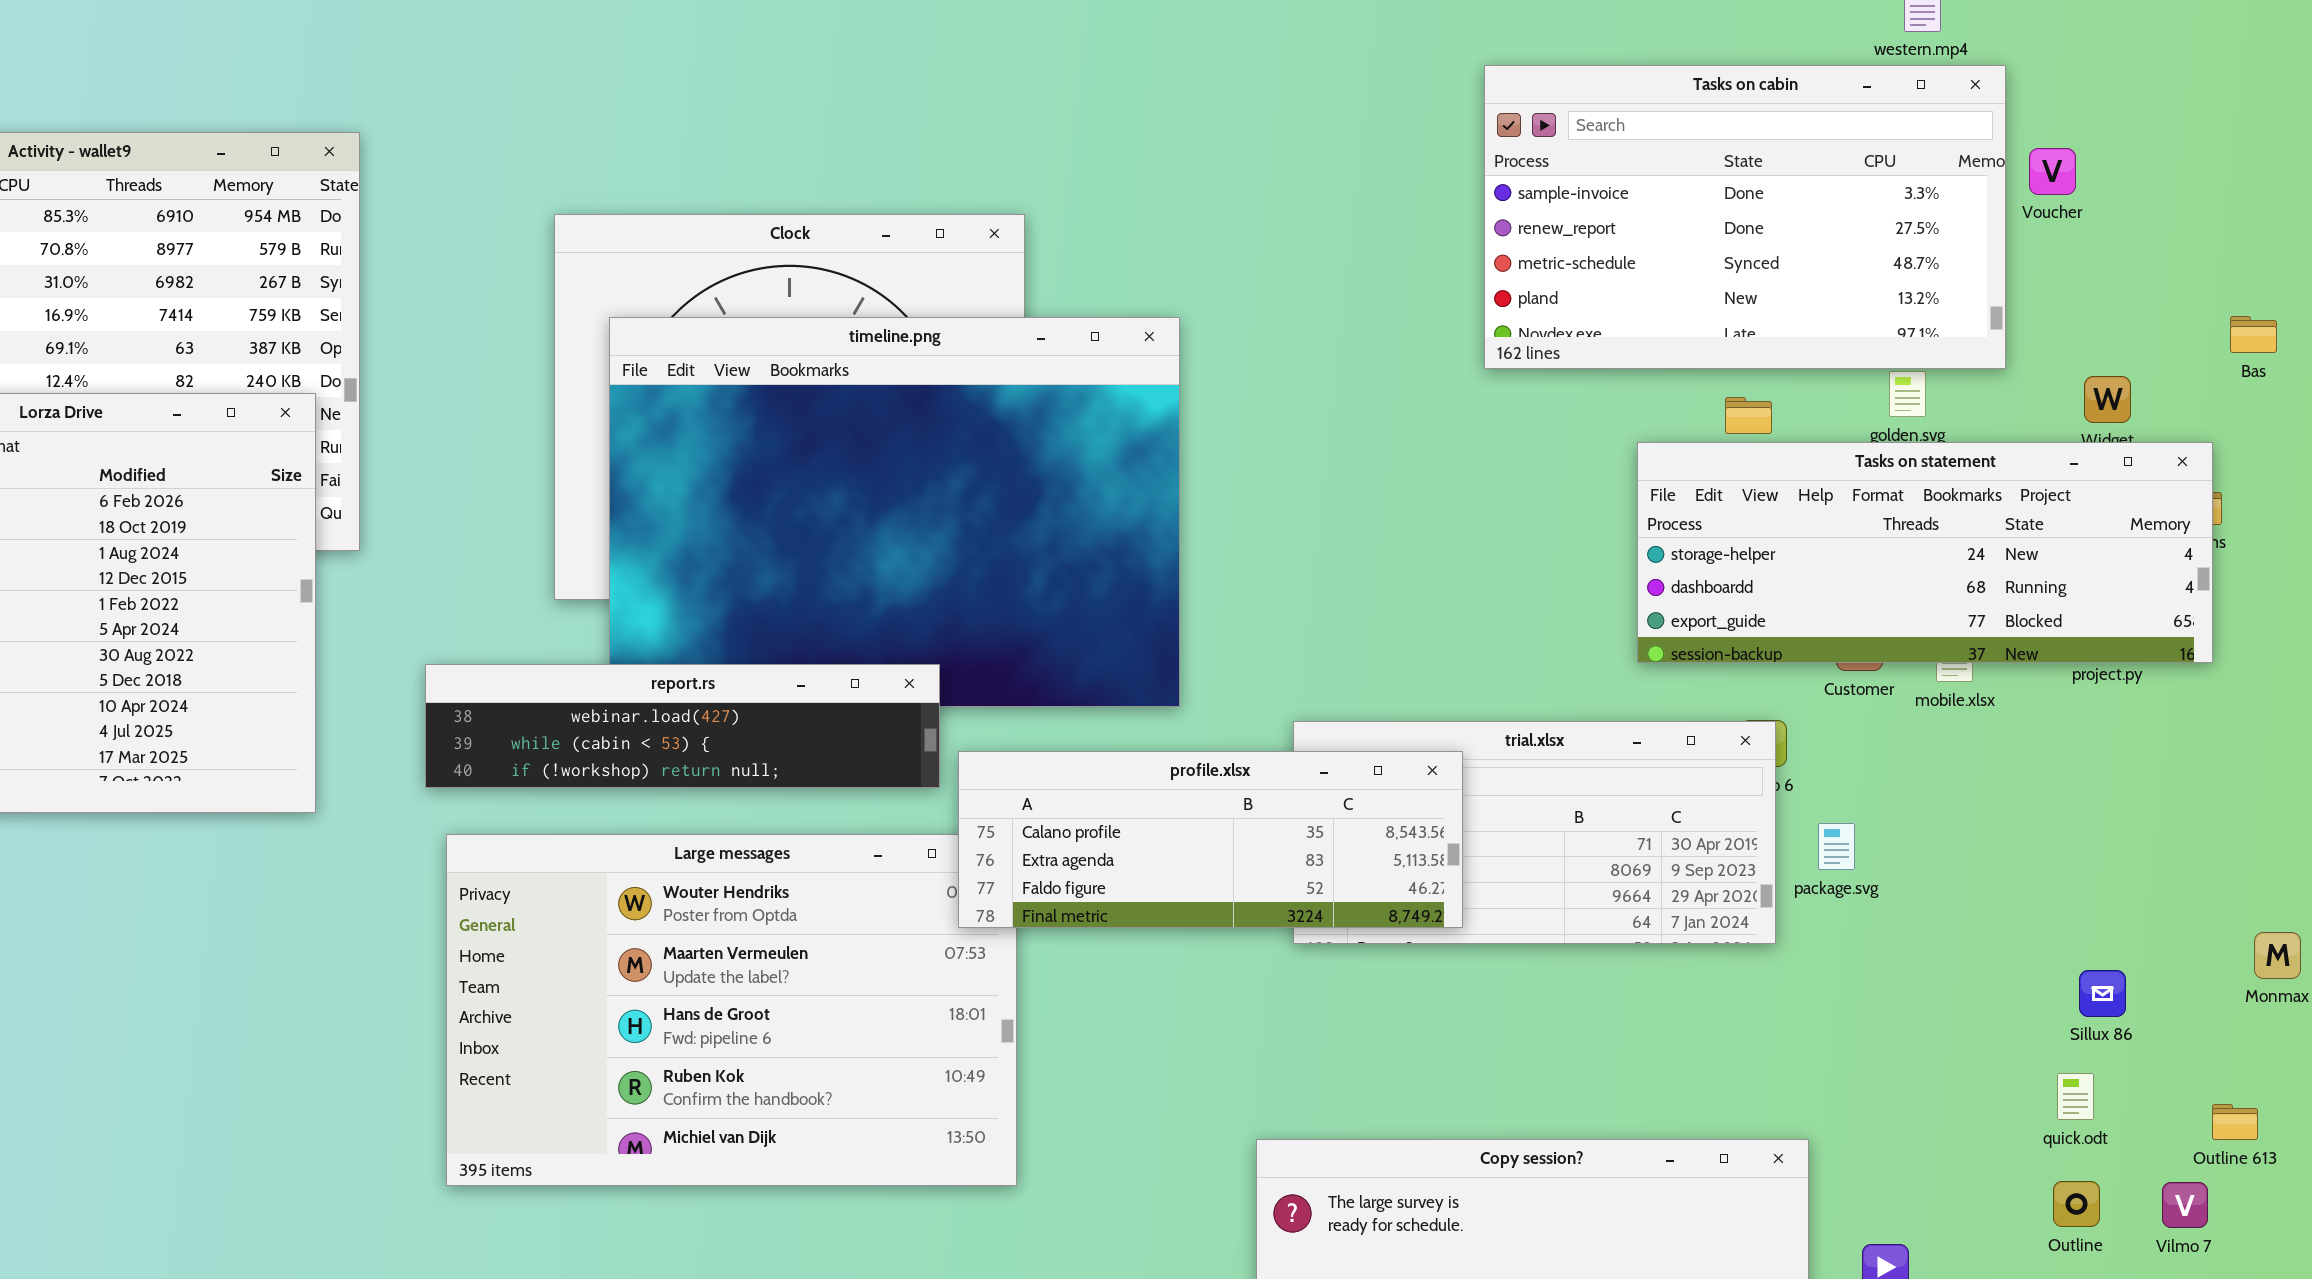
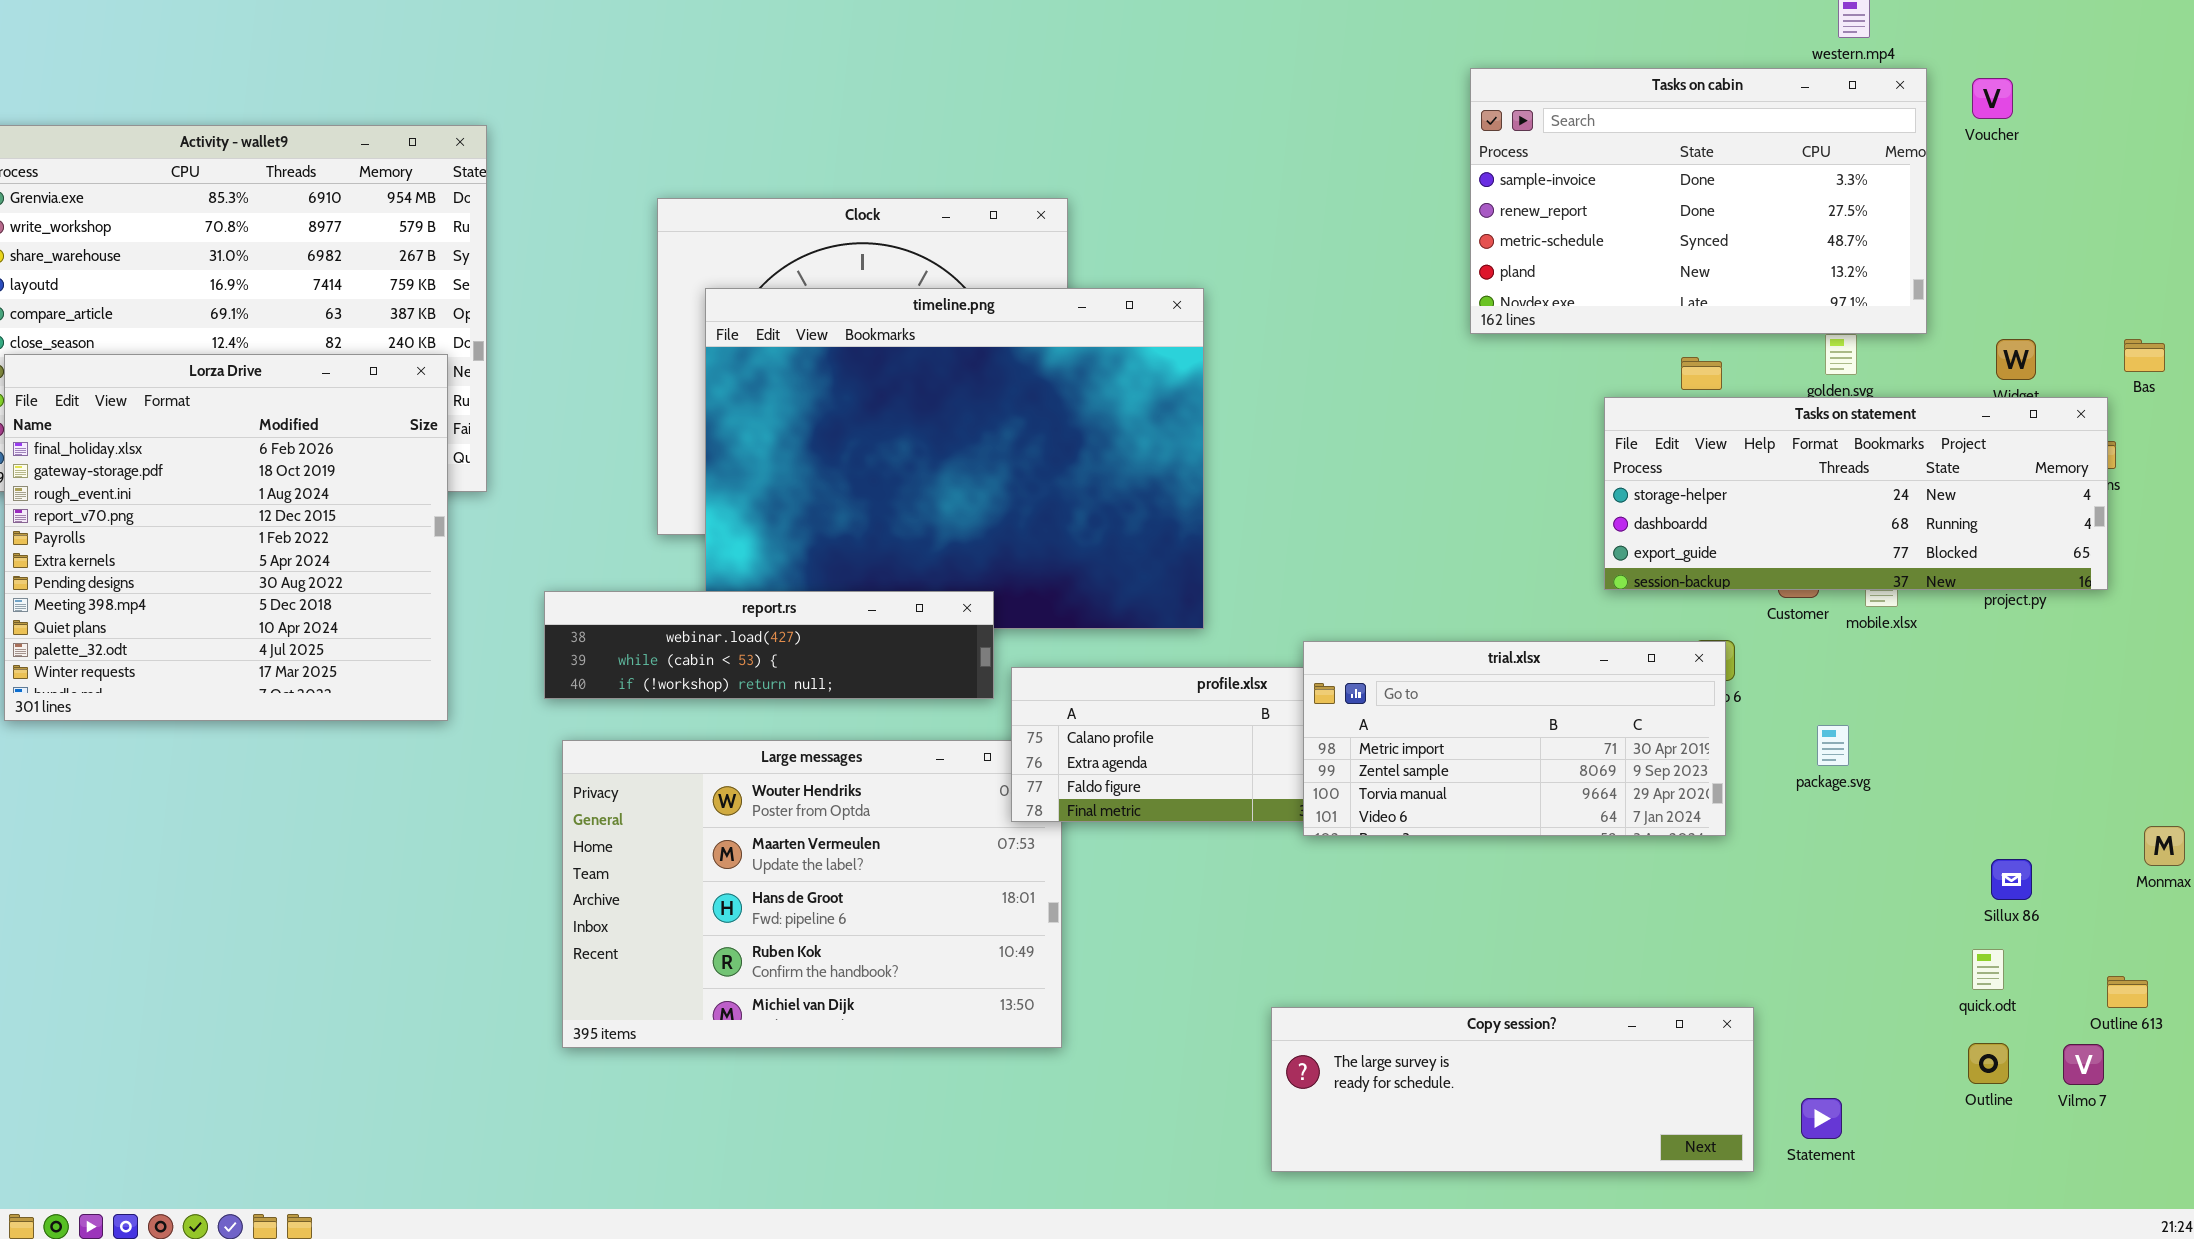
Voucher: [2029,148,2076,195] -> [1972,78,2013,119], moved
Bas: [2230,316,2277,353] -> [2124,339,2165,372], moved
trial.xlsx: [1293,721,1776,944] -> [1303,641,1726,836], raised
package.svg: [1818,823,1855,870] -> [1817,725,1849,766], moved

